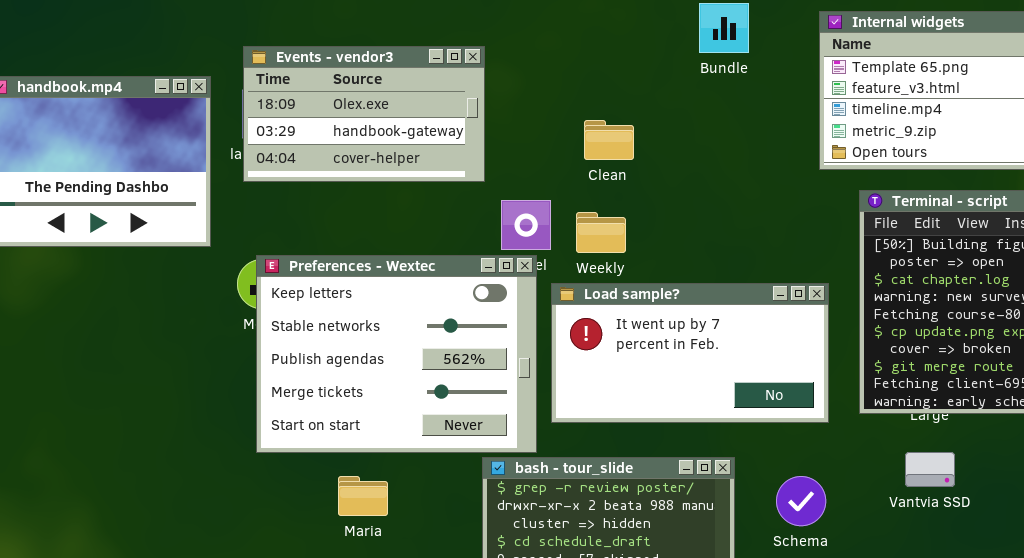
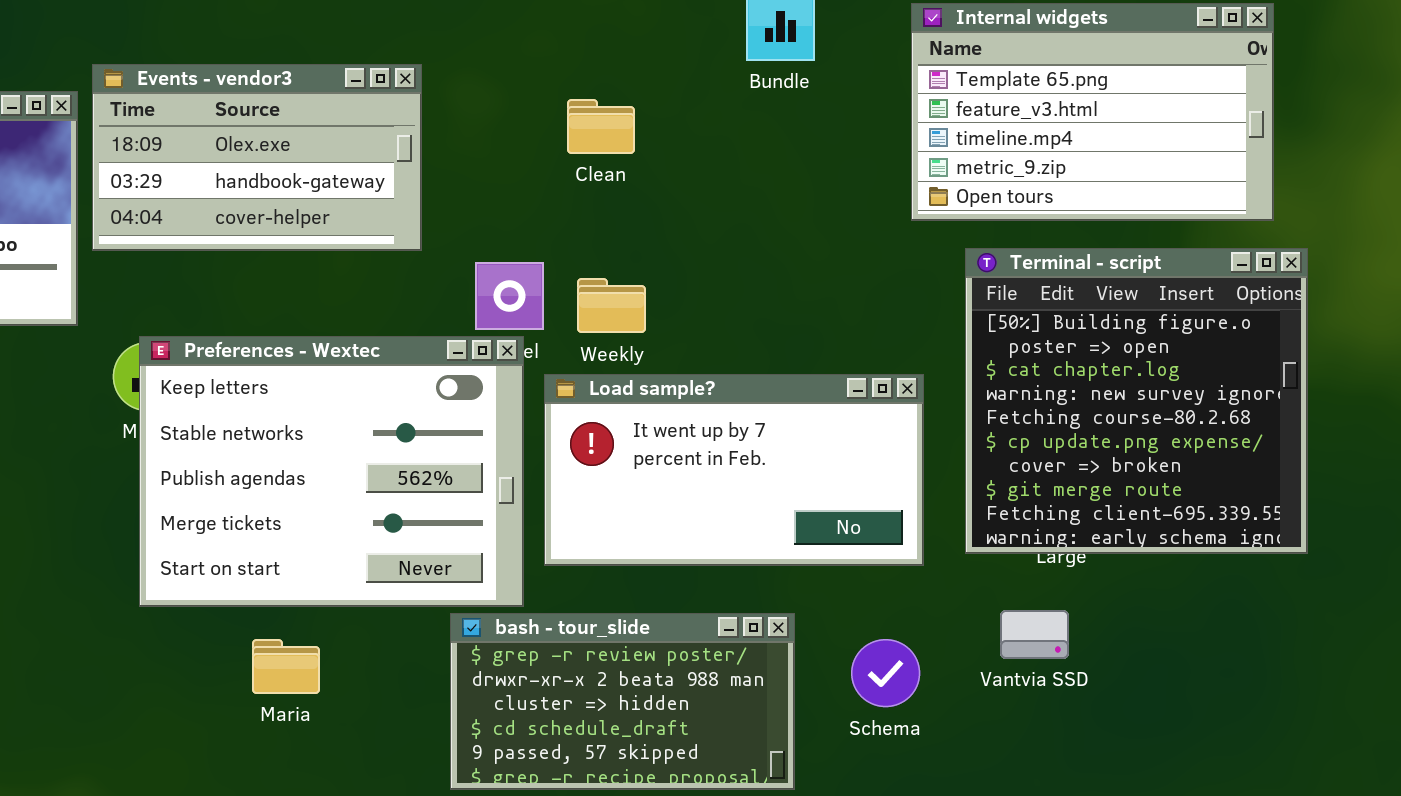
Events - vendor3: [243,46,485,182] -> [92,64,422,251], moved
Clean: [584,120,634,160] -> [567,99,635,154], moved
Vantvia SSD: [905,452,955,487] -> [1000,610,1069,659], moved

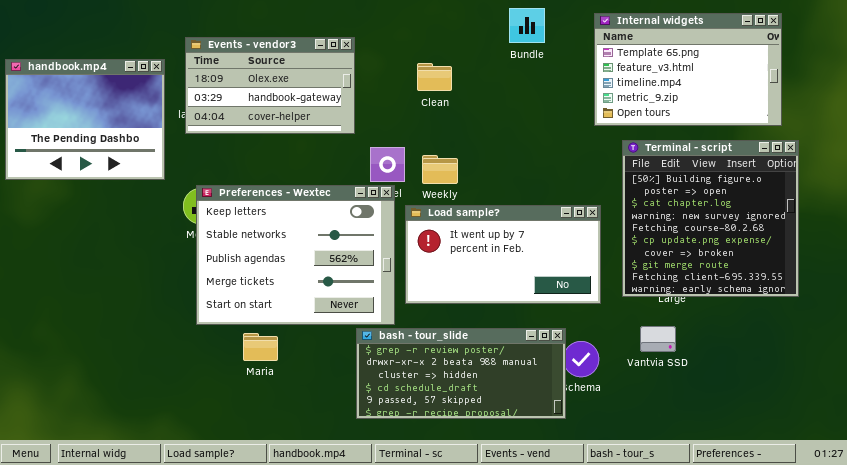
Events - vendor3: [92,64,422,251] -> [185,37,355,134], moved
bash - tour_slide: [450,613,795,790] -> [356,328,566,419], resized
Maria: [252,639,320,694] -> [243,333,278,361], moved

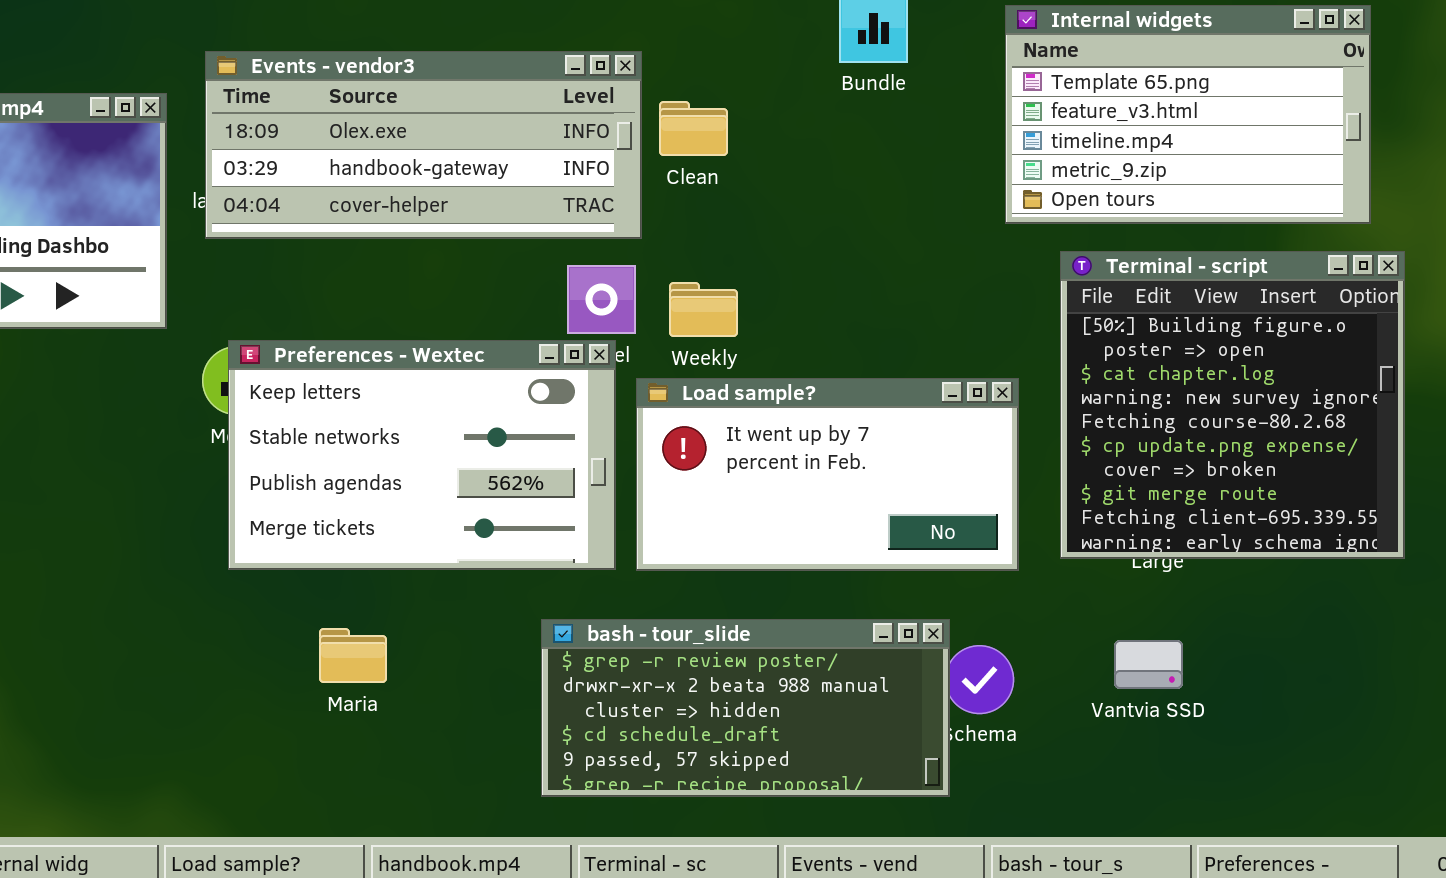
Events - vendor3: [185,37,355,134] -> [205,51,642,239], resized
Preferences - Wextec: [196,185,395,325] -> [228,340,616,570], resized
Vantvia SSD: [640,326,676,352] -> [1114,640,1183,689], moved

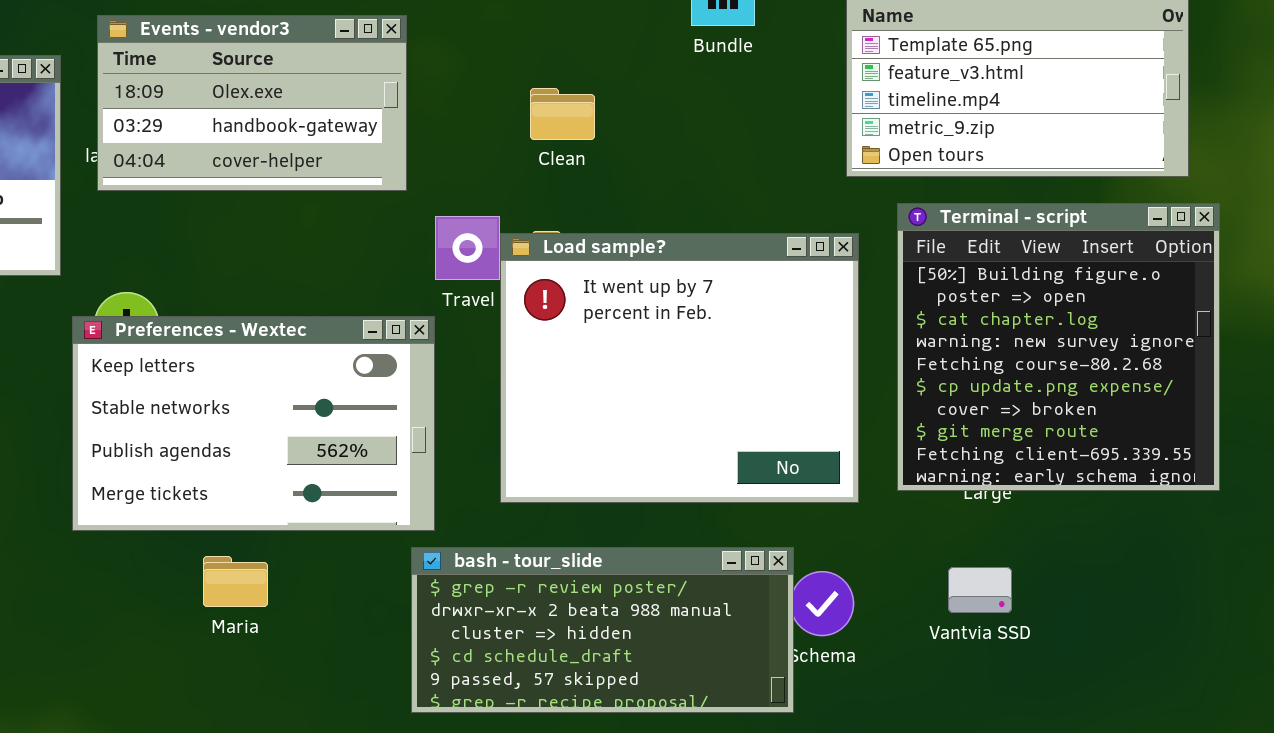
Events - vendor3: [205,51,642,239] -> [97,15,407,191], resized
Clean: [659,101,728,156] -> [530,88,595,140], moved
Preferences - Wextec: [228,340,616,570] -> [72,316,435,531], moved
Load sample?: [636,378,1019,571] -> [500,233,859,503], resized

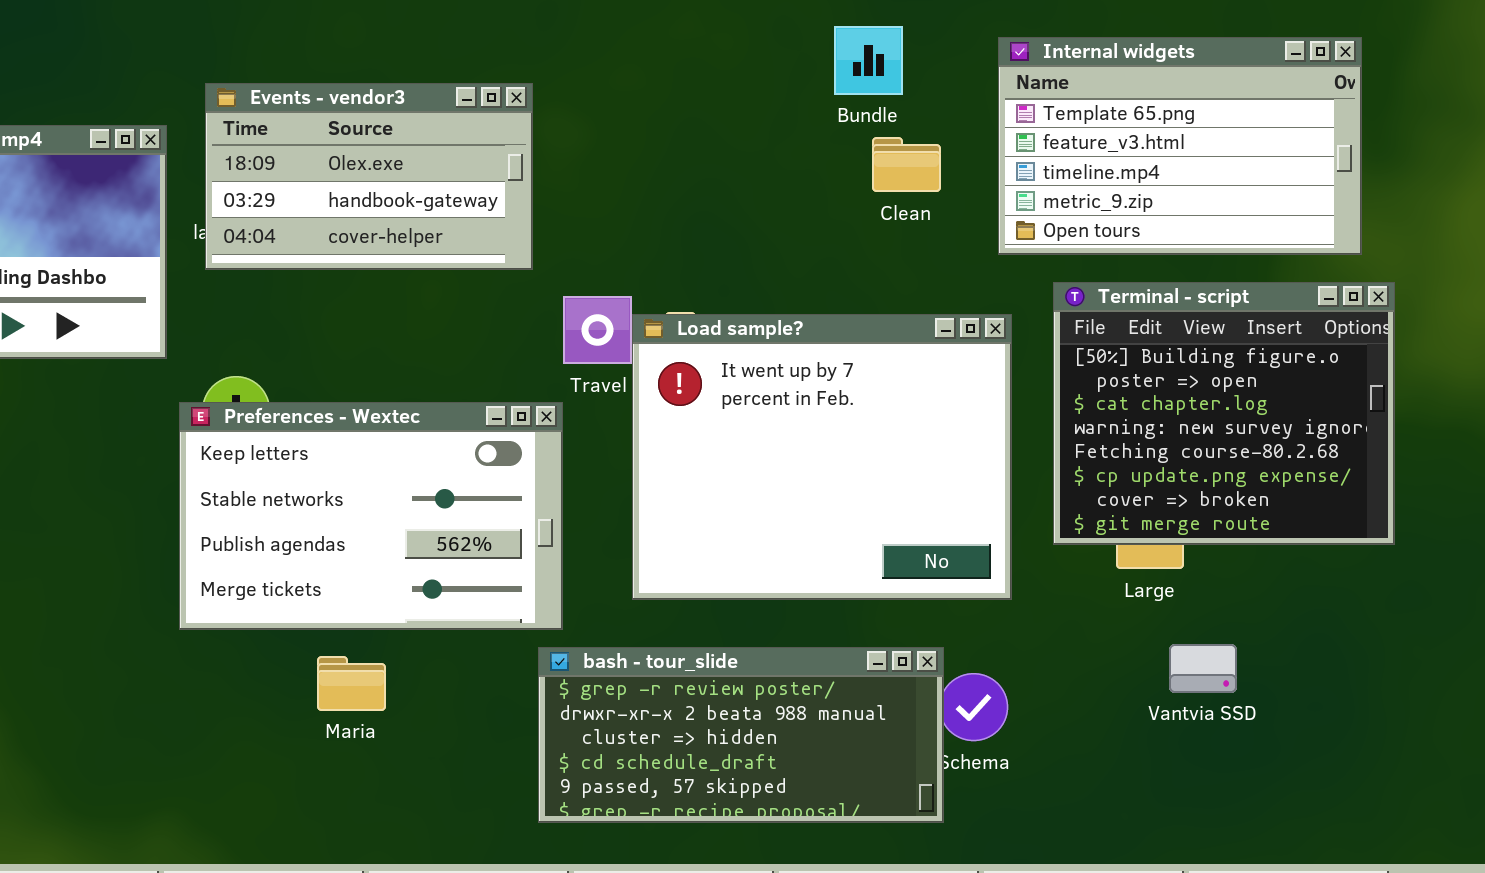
Clean: [530,88,595,140] -> [872,137,941,192], moved
Terminal - script: [897,203,1220,491] -> [1053,282,1395,545], resized
Vantvia SSD: [948,567,1012,613] -> [1169,644,1237,693], moved

